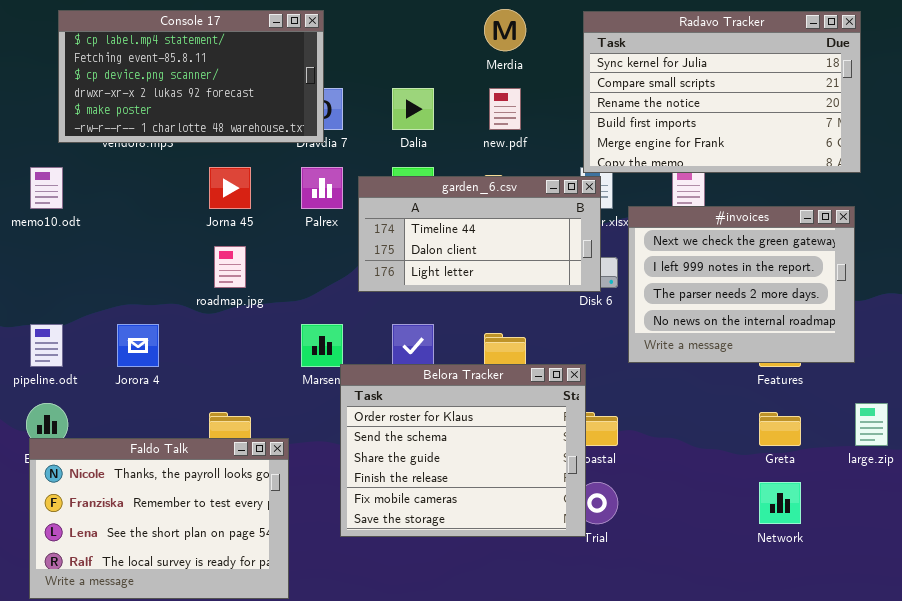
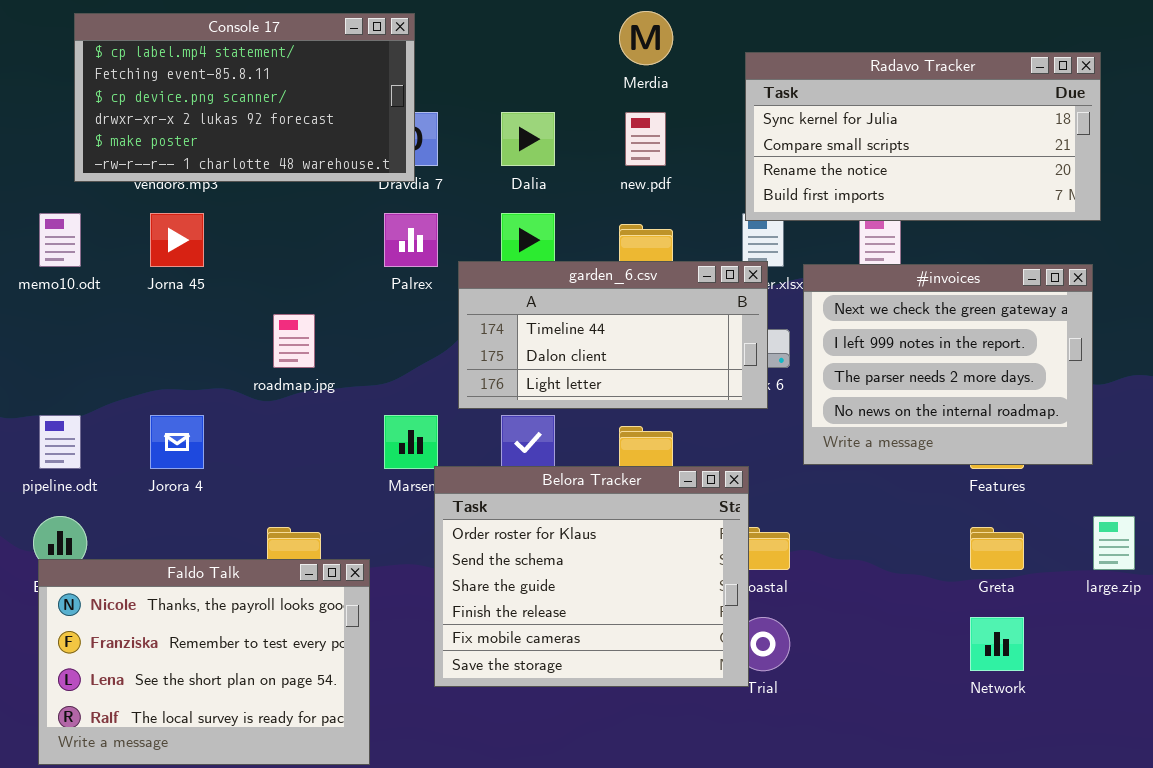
Radavo Tracker: [583,11,861,173] -> [745,52,1101,221], resized
Jorna 45: [209,167,251,209] -> [150,213,204,267], moved
garden_6.csv: [358,176,601,292] -> [458,261,768,409], moved

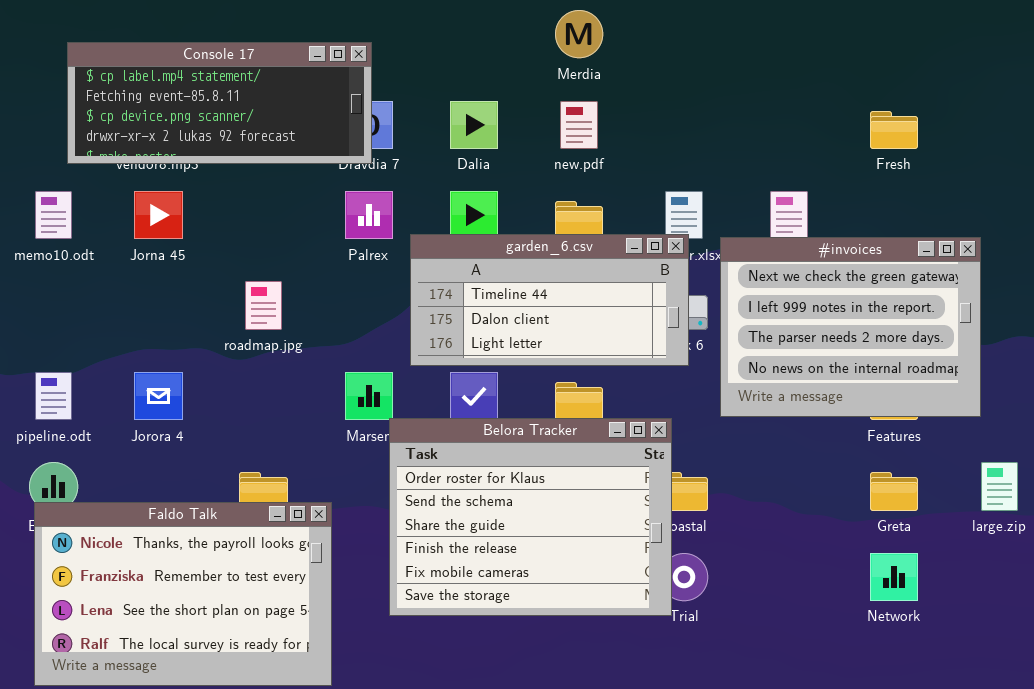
Console 17: [74,13,415,182] -> [67,42,372,164], resized
Radavo Tracker: [745,52,1101,221] -> none, closed

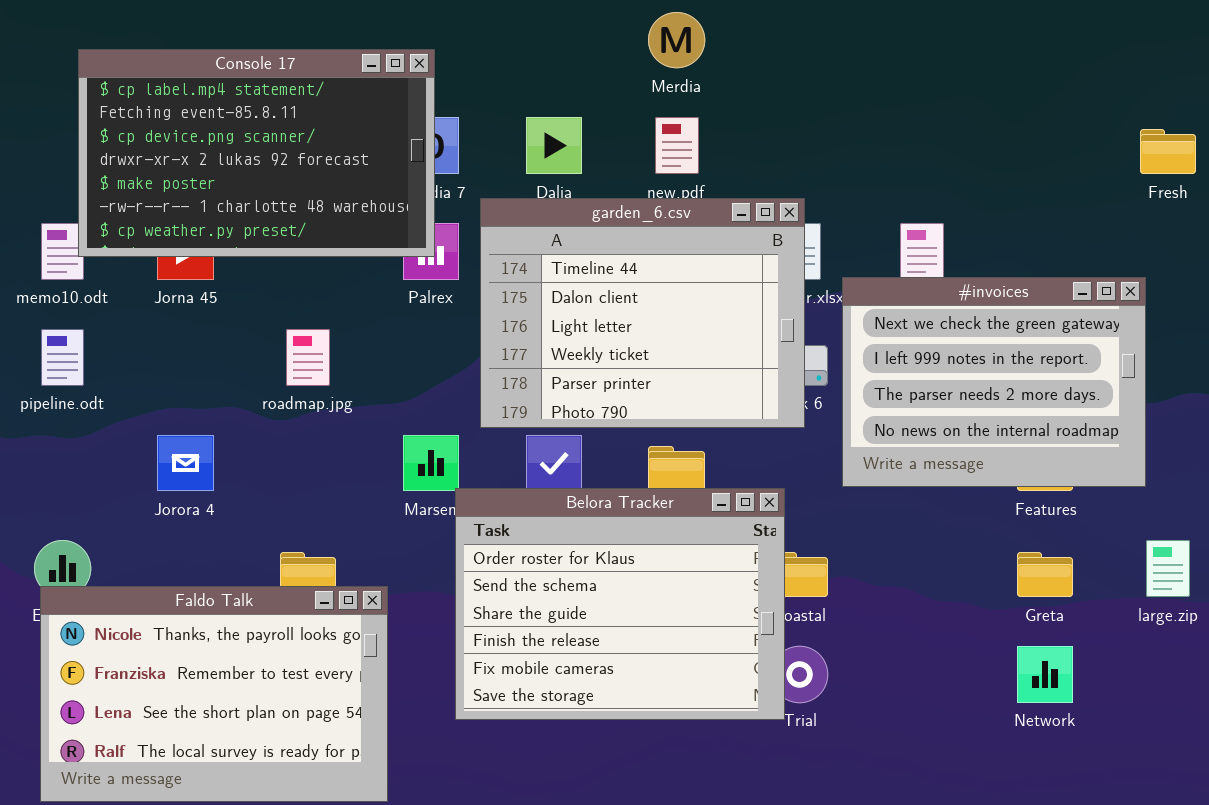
Console 17: [67,42,372,164] -> [78,49,435,257], resized
Fresh: [870,111,918,149] -> [1140,129,1196,174], moved
garden_6.csv: [410,234,689,366] -> [480,198,805,428], resized
pipeline.odt: [35,372,72,420] -> [41,329,84,386], moved

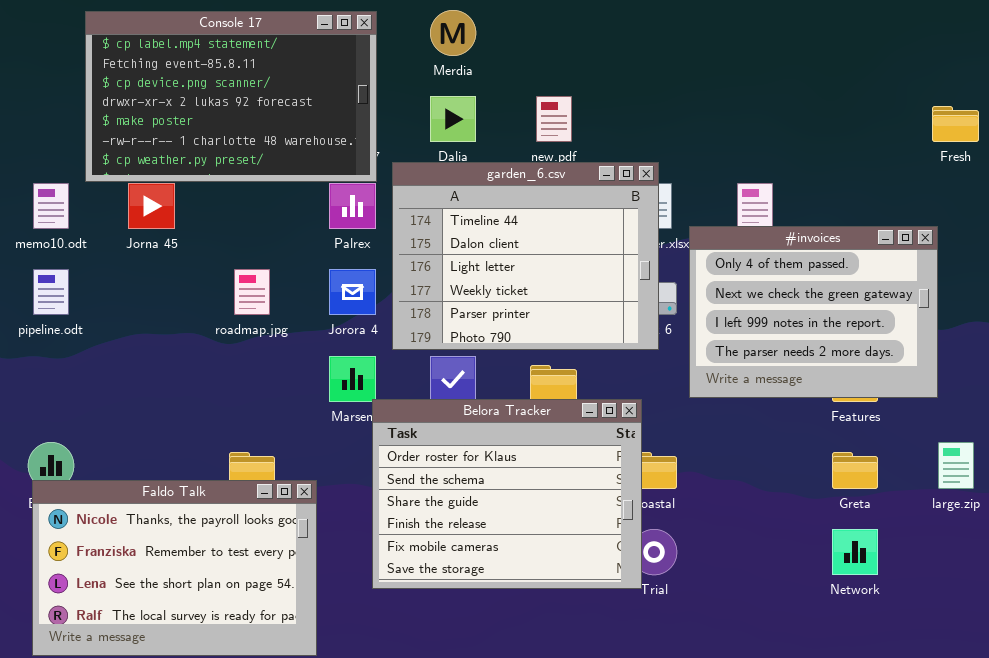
Merdia: [648,12,705,68] -> [430,10,476,56], moved
Console 17: [78,49,435,257] -> [85,11,377,182], moved
#invoices: [842,277,1146,487] -> [689,226,938,398], scrolled up 1 row
Jorora 4: [157,435,214,491] -> [329,269,376,315], moved

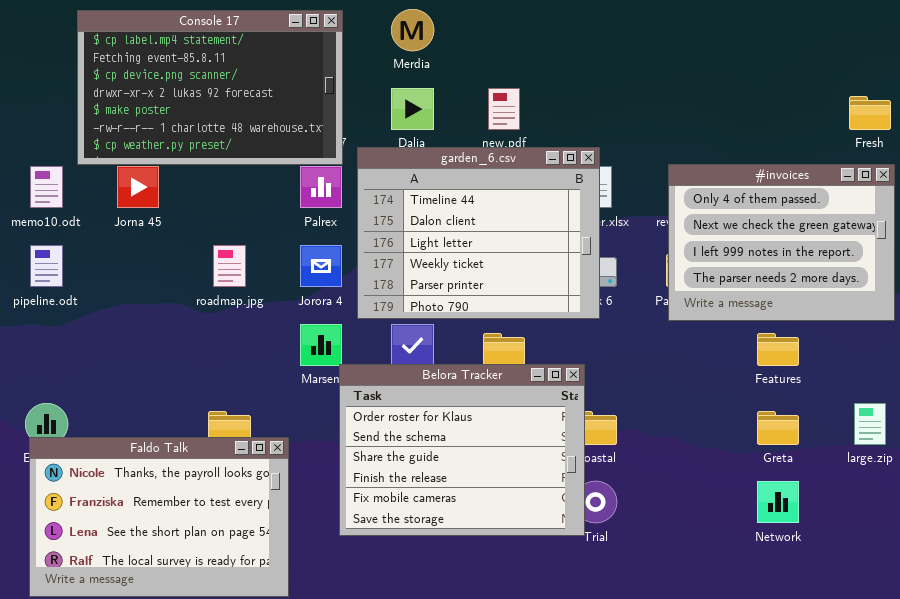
#invoices: [689,226,938,398] -> [668,164,895,321], moved

